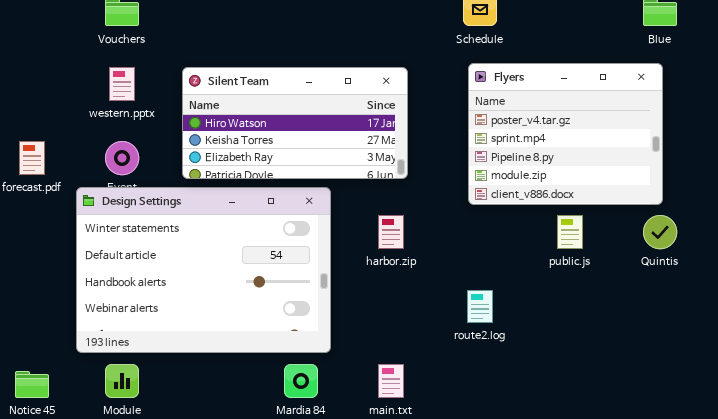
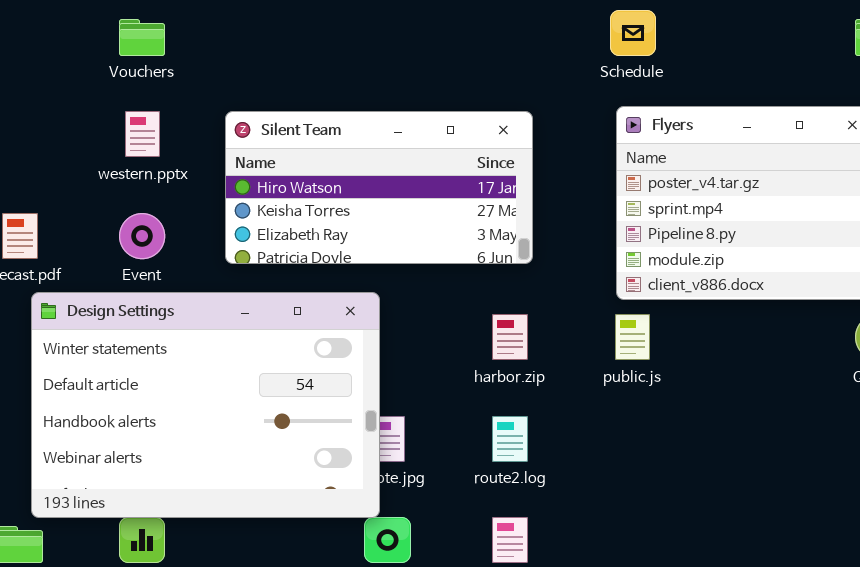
Design Settings: [76,187,331,353] -> [31,292,380,518], moved
public.js: [557,215,583,249] -> [615,314,650,360], moved
route2.log: [467,290,493,323] -> [492,416,528,462], moved

